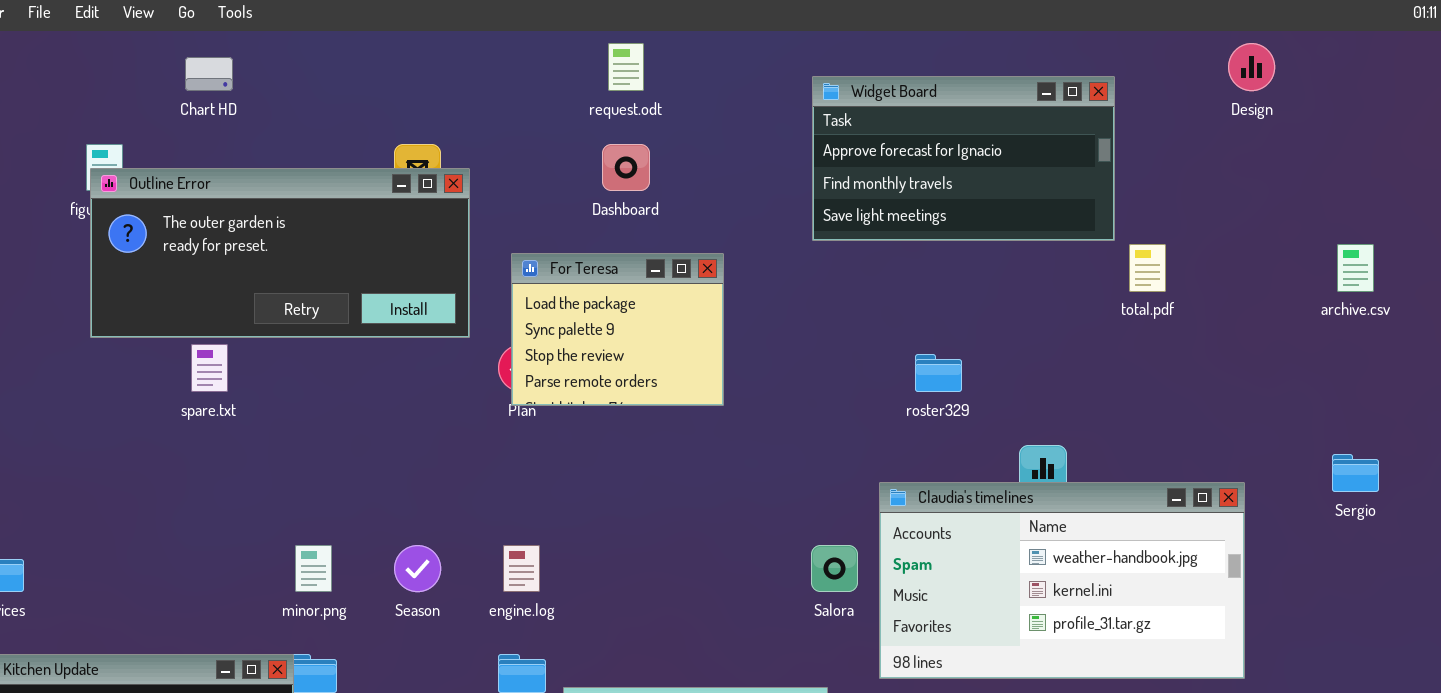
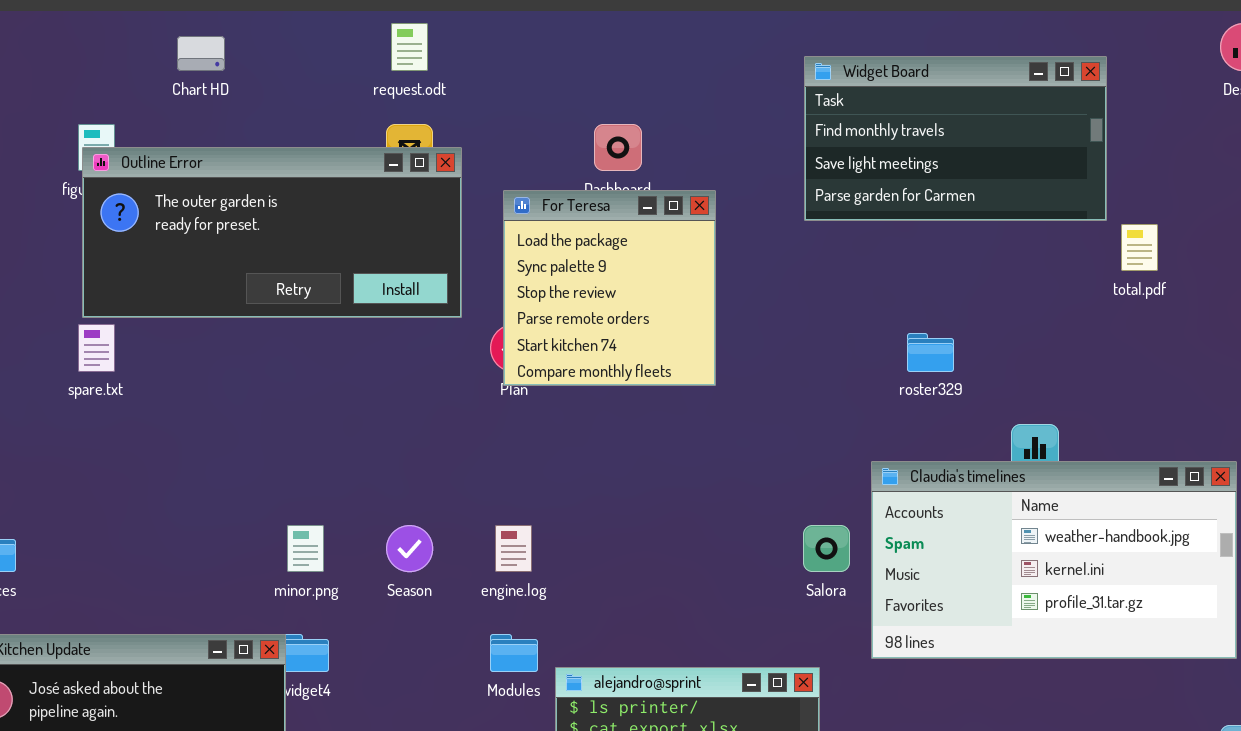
request.odt: [608,43,644,91] -> [391,23,428,71], moved
Widget Board: [812,76,1115,241] -> [804,56,1107,221], scrolled down 1 row
For Teresa: [511,253,724,406] -> [503,190,716,386], resized
spare.txt: [191,344,228,392] -> [78,324,115,372], moved

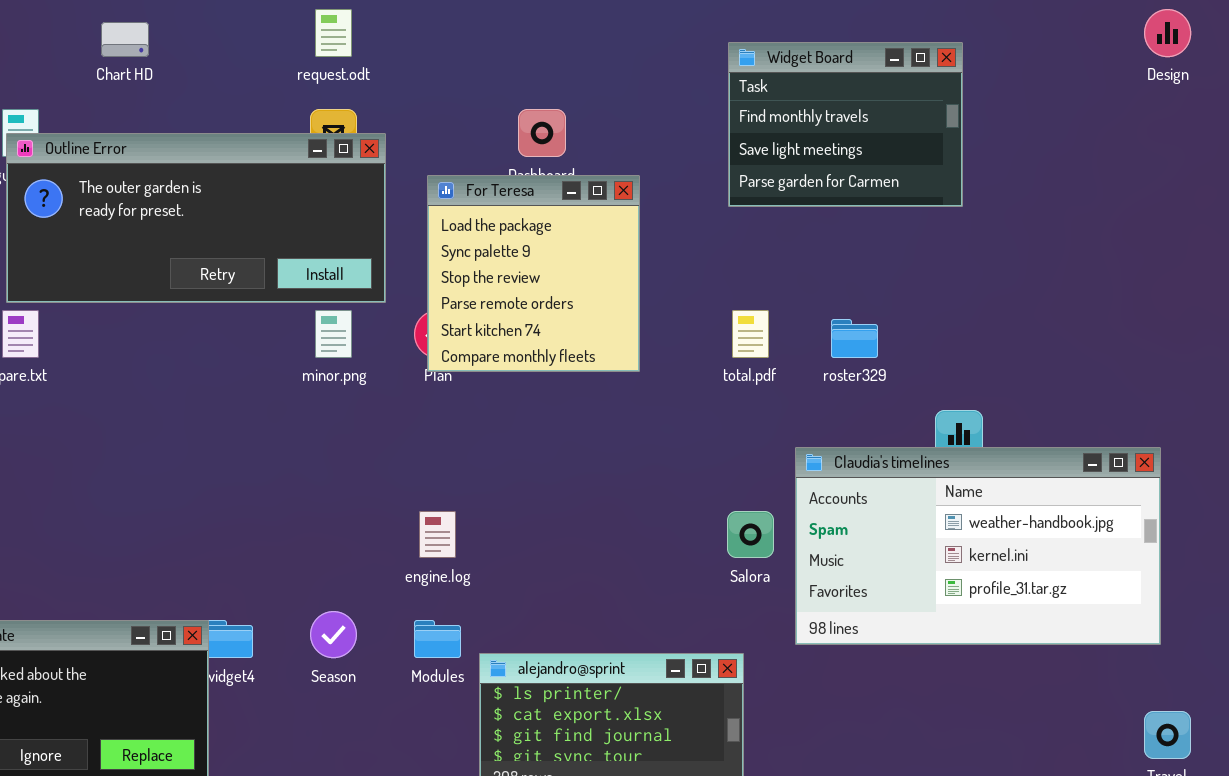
Widget Board: [804,56,1107,221] -> [728,42,963,207], resized
total.pdf: [1121,224,1158,271] -> [732,310,769,358], moved
minor.png: [287,525,324,572] -> [315,310,352,358], moved
Season: [386,525,433,572] -> [310,611,357,658], moved

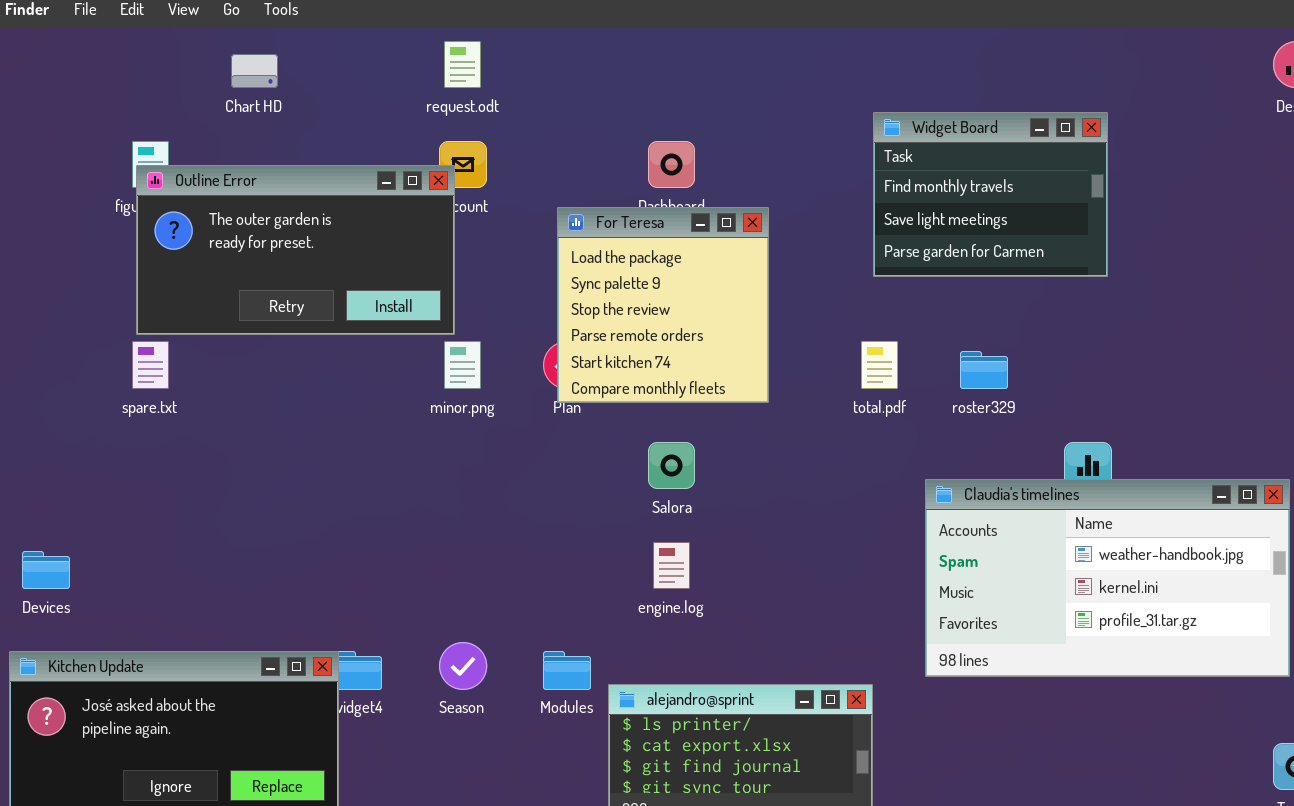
Widget Board: [728,42,963,207] -> [873,112,1108,277], moved
Outline Error: [6,133,386,303] -> [136,165,455,335], resized
engine.log: [419,511,456,558] -> [653,542,690,589], moved
Salora: [727,511,774,558] -> [648,442,695,489], moved

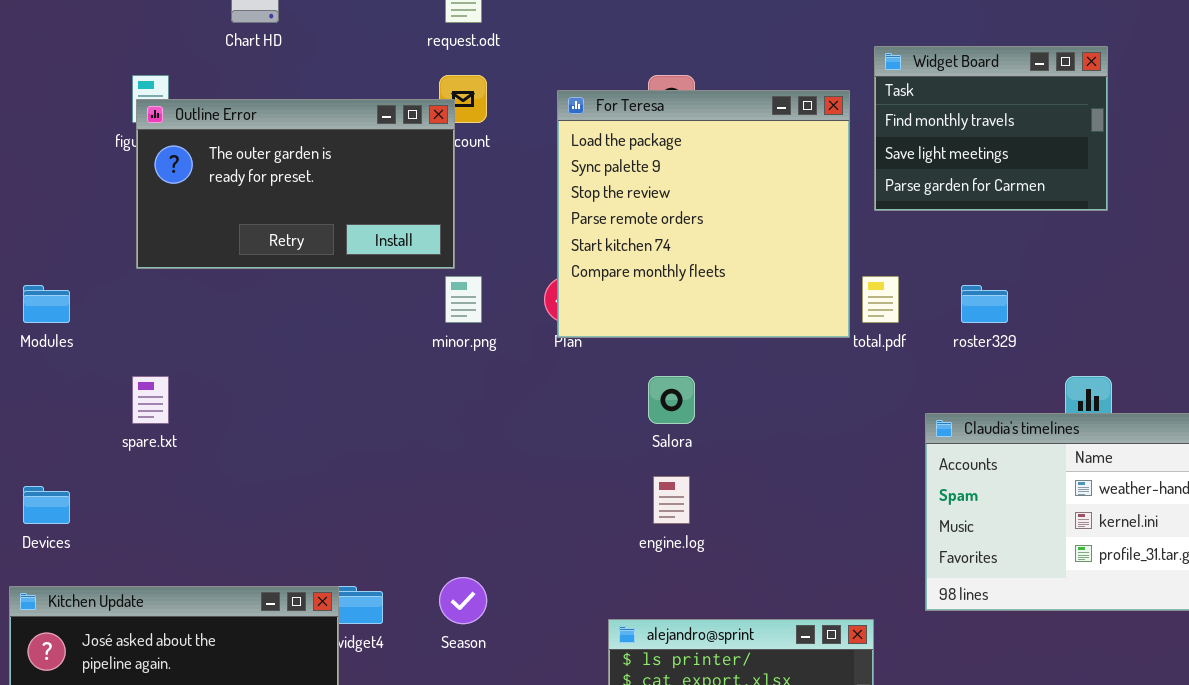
For Teresa: [557,207,769,403] -> [557,90,850,338], resized
spare.txt: [132,341,169,389] -> [132,376,169,424], moved
Modules: [543,651,591,690] -> [23,285,70,323], moved

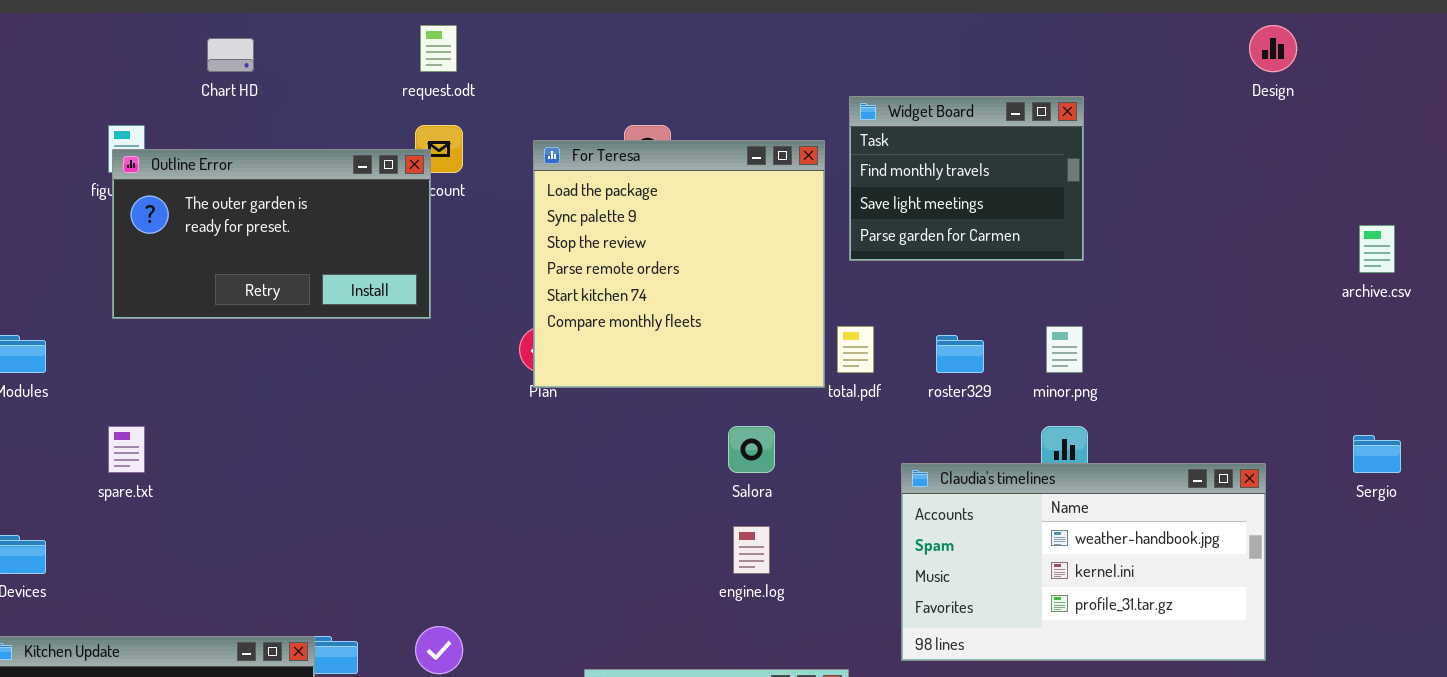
minor.png: [445,276,482,323] -> [1046,326,1083,373], moved
Salora: [648,376,695,424] -> [728,426,775,473], moved
engine.log: [653,476,690,524] -> [733,526,770,574], moved

